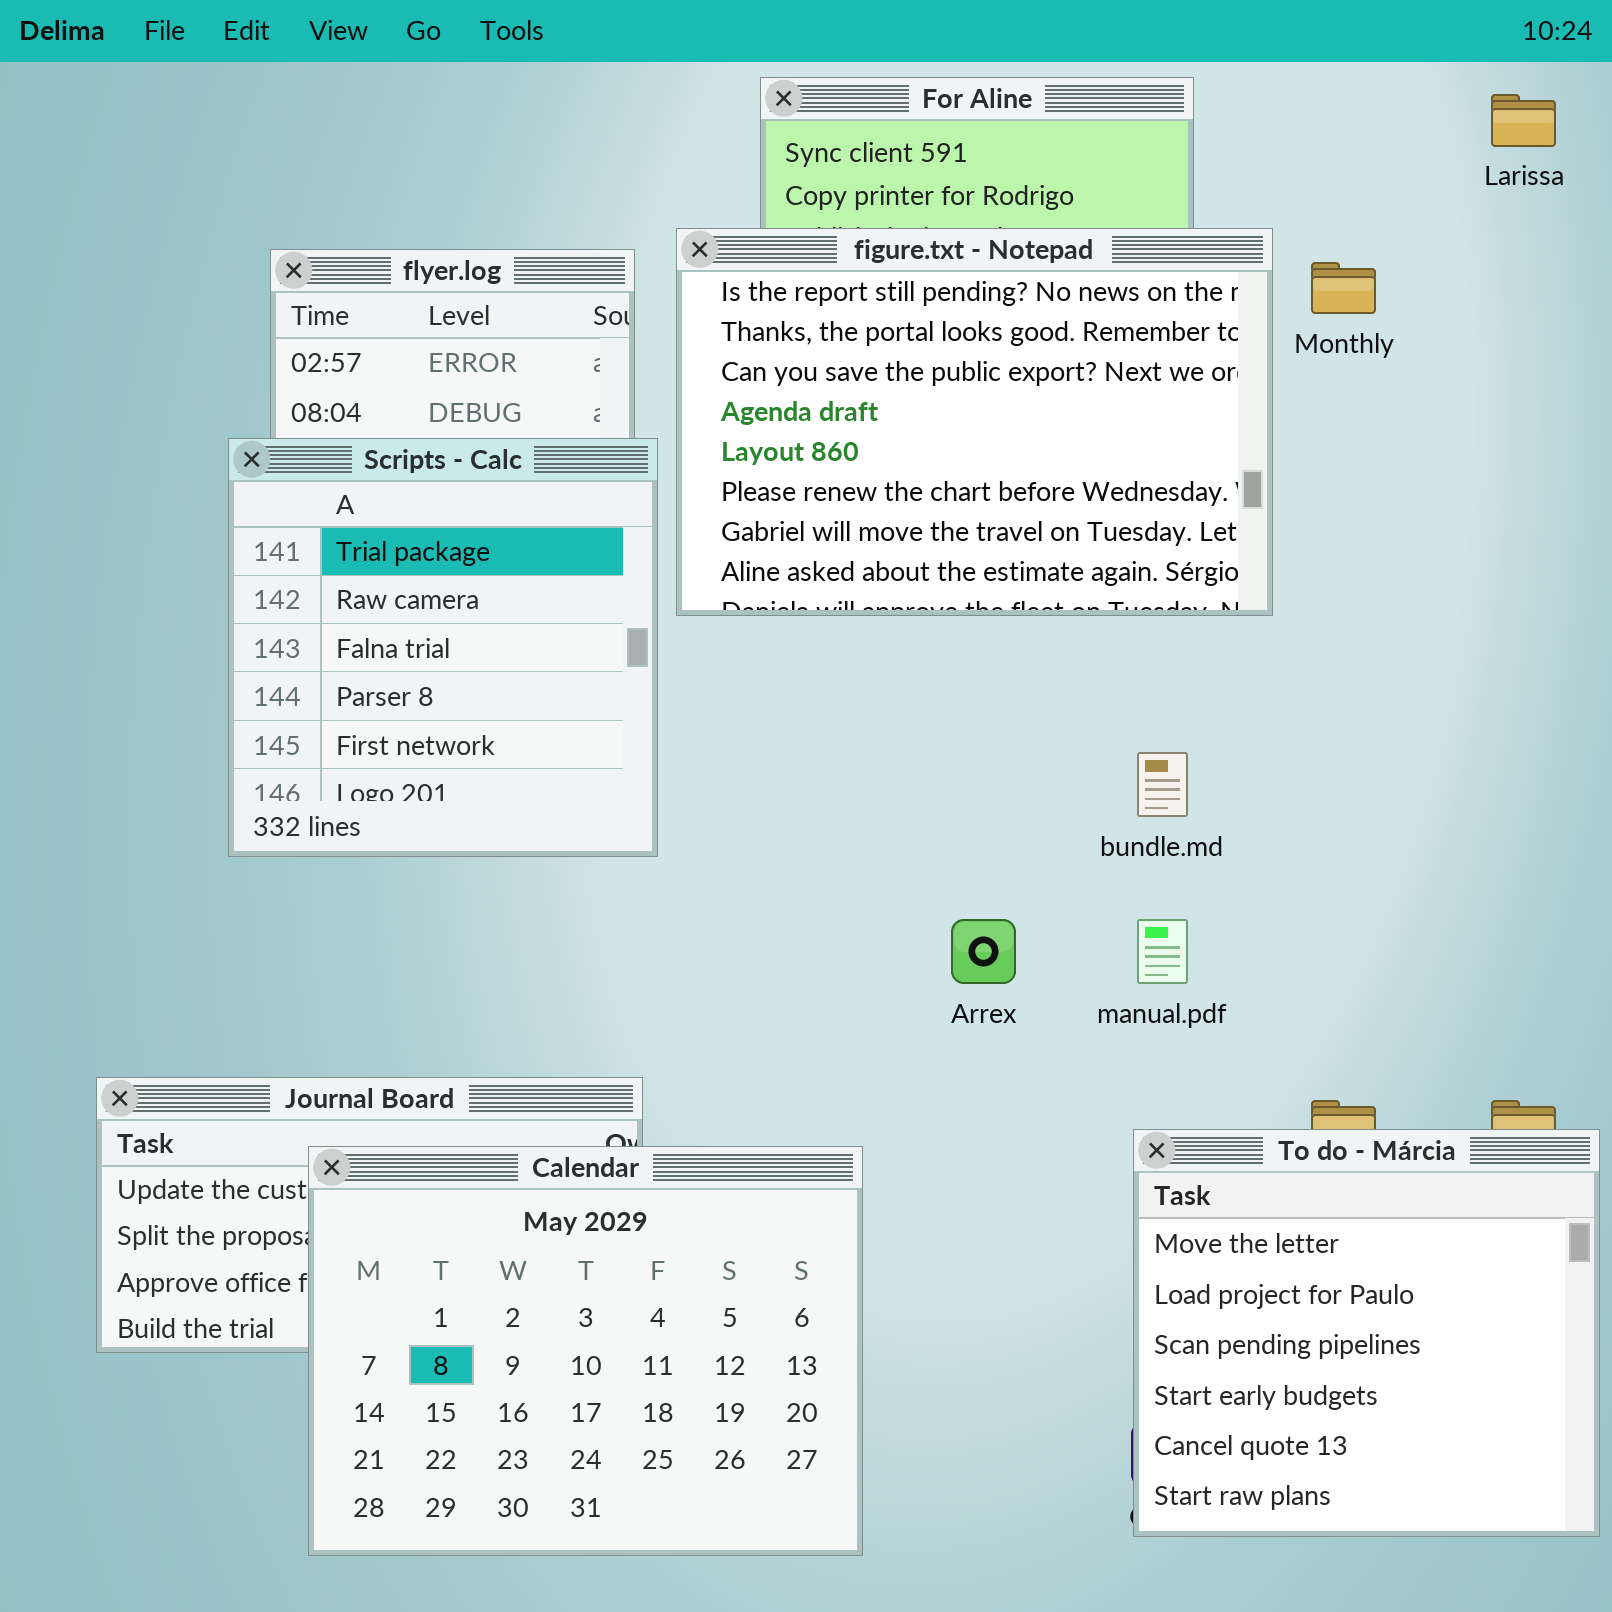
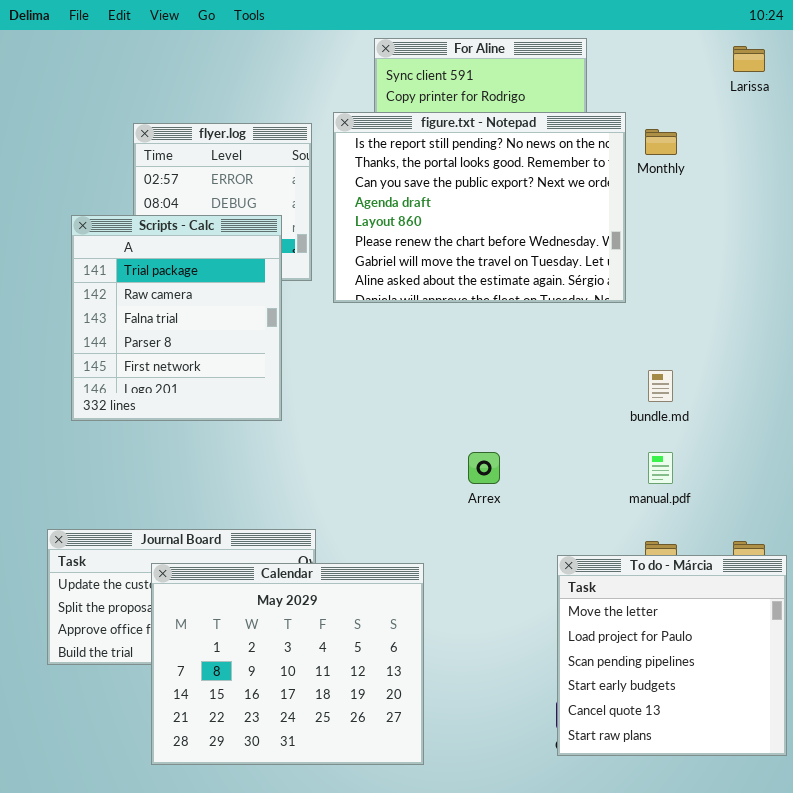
Scripts - Calc: [228,438,658,857] -> [71,215,282,421], moved
bundle.md: [1137,752,1188,817] -> [648,370,673,402], moved
manual.pdf: [1137,919,1188,984] -> [648,452,673,484], moved

